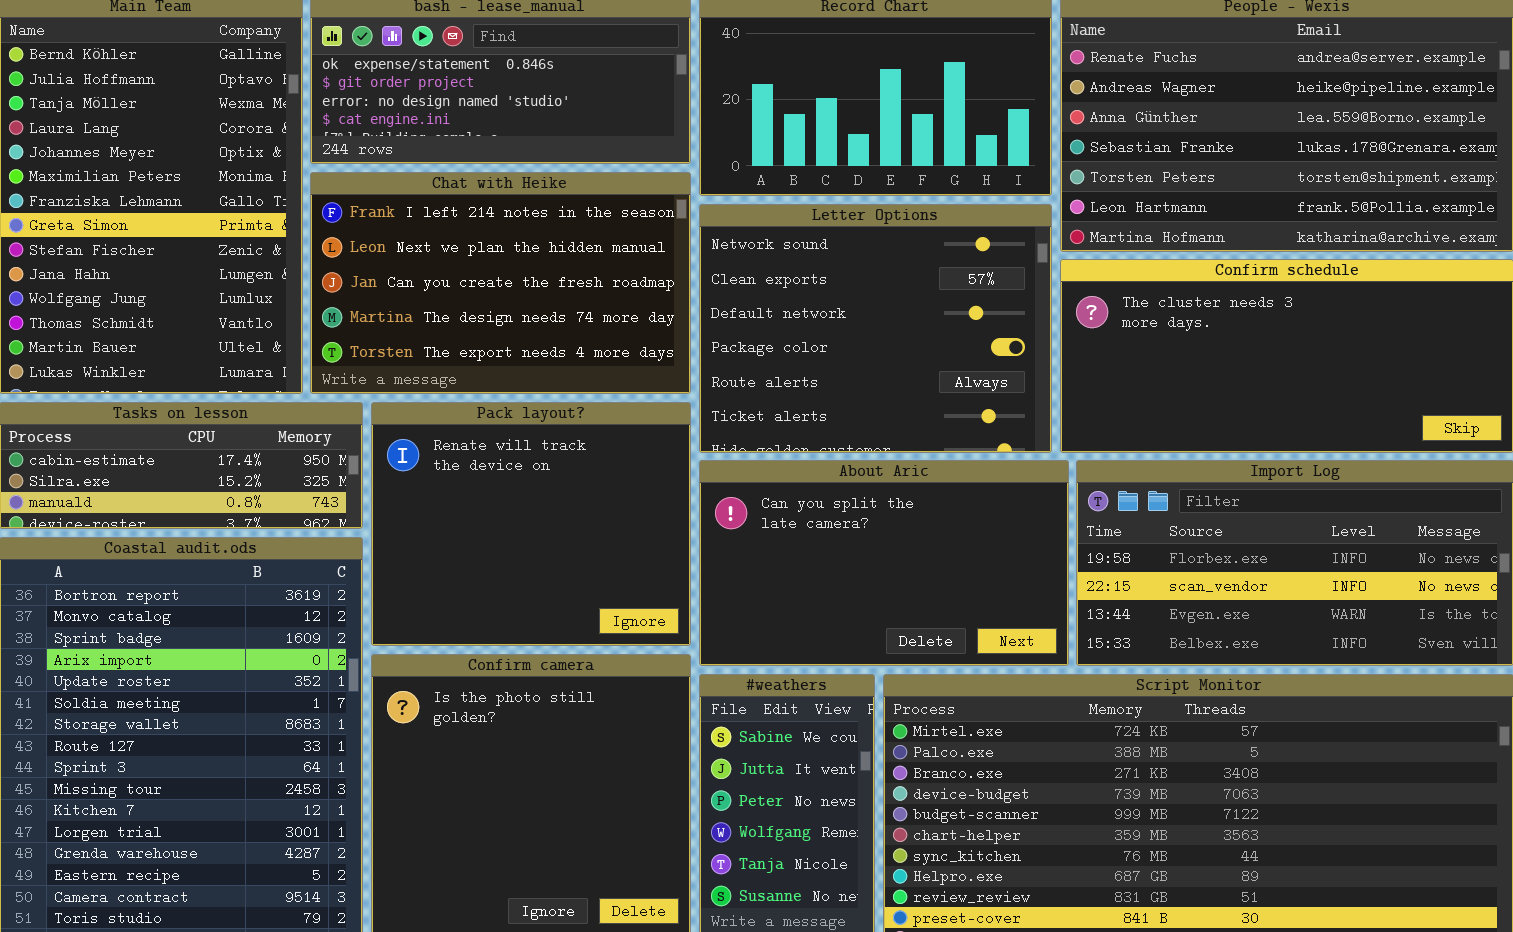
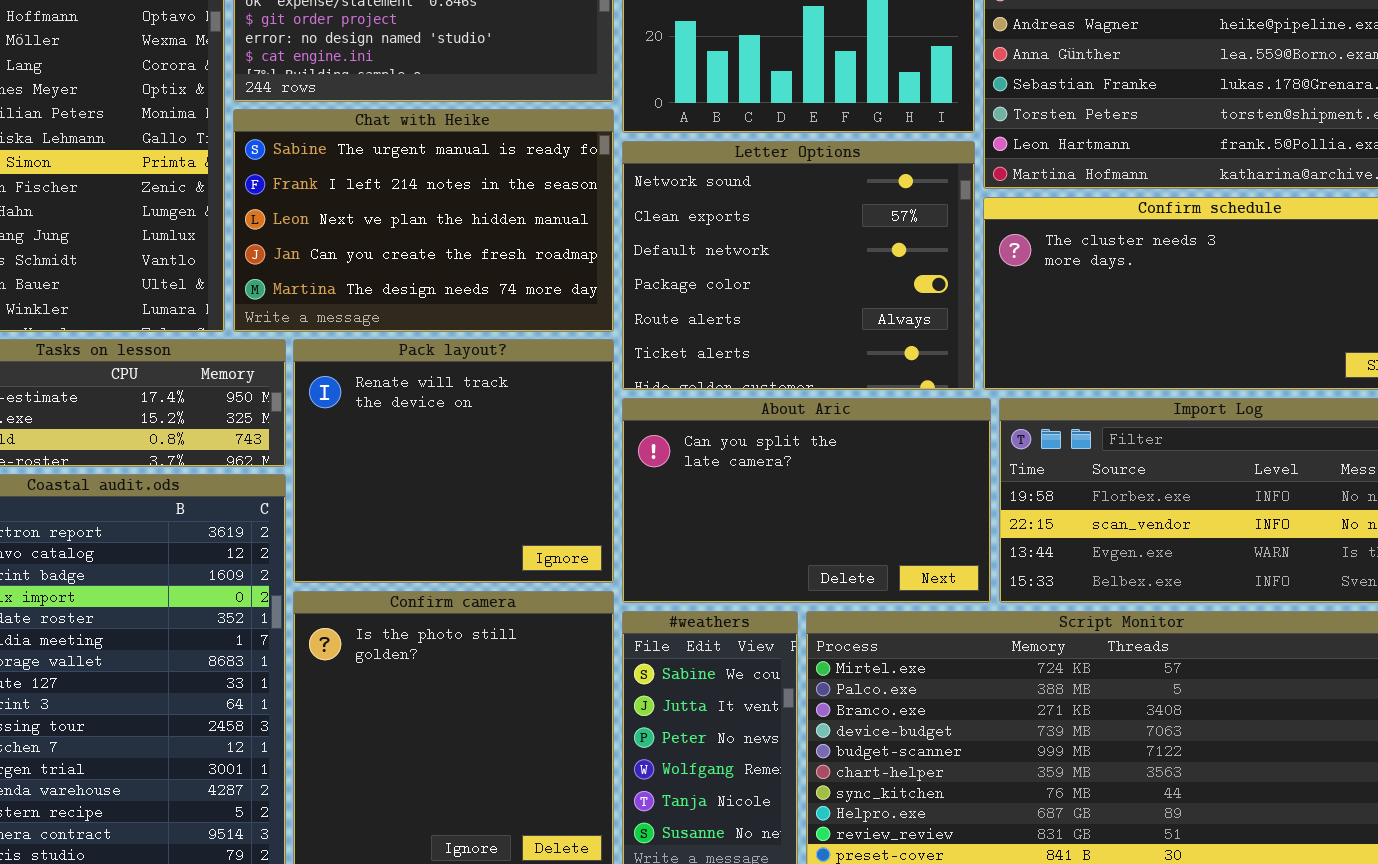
Chat with Heike: [310,172,691,394] -> [233,109,614,332], scrolled up 1 row

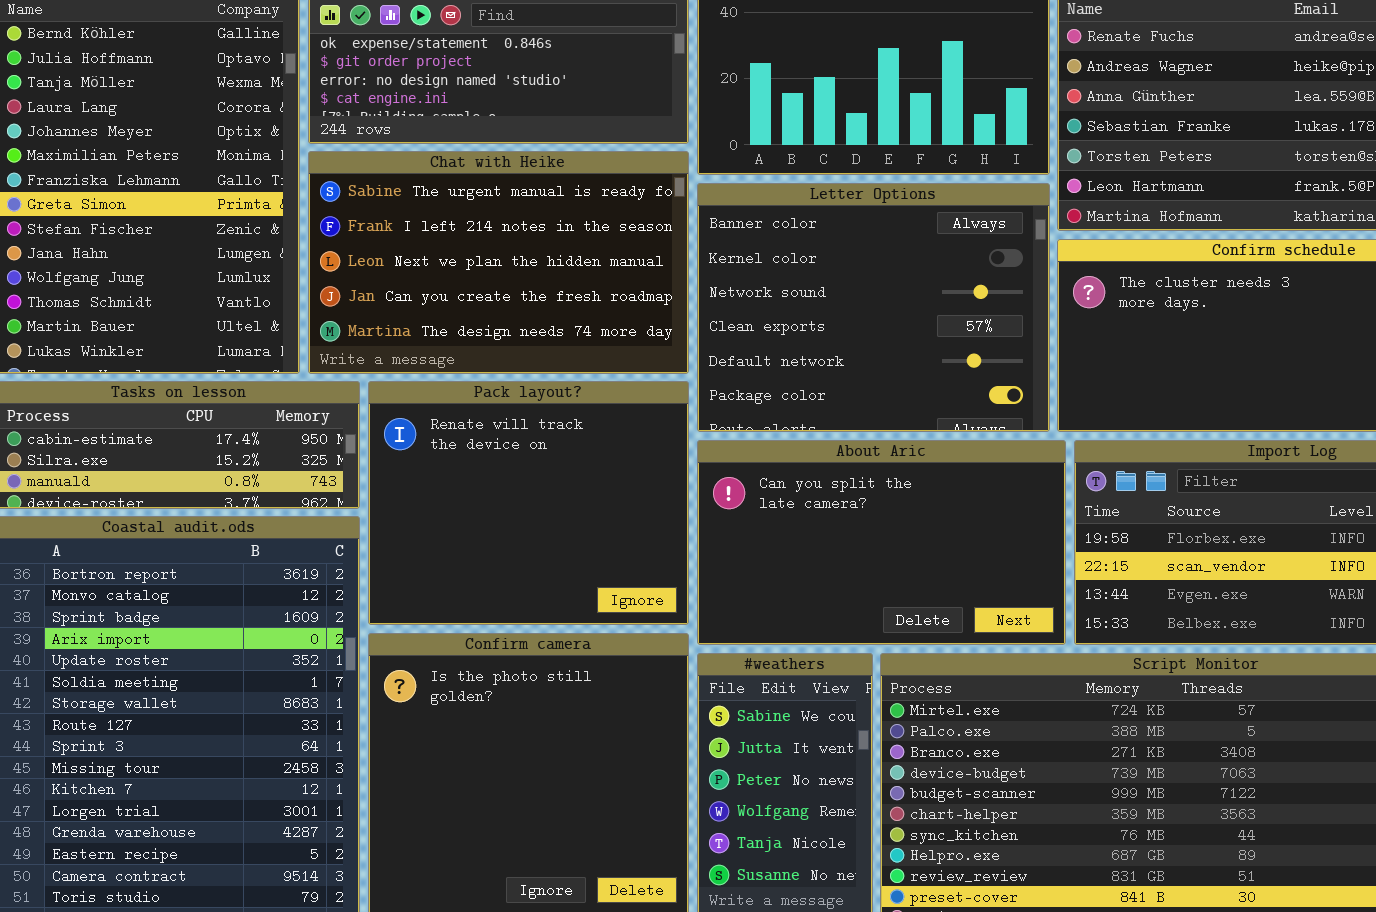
Letter Options: [622,141,975,390] -> [697,183,1050,432], scrolled up 2 rows

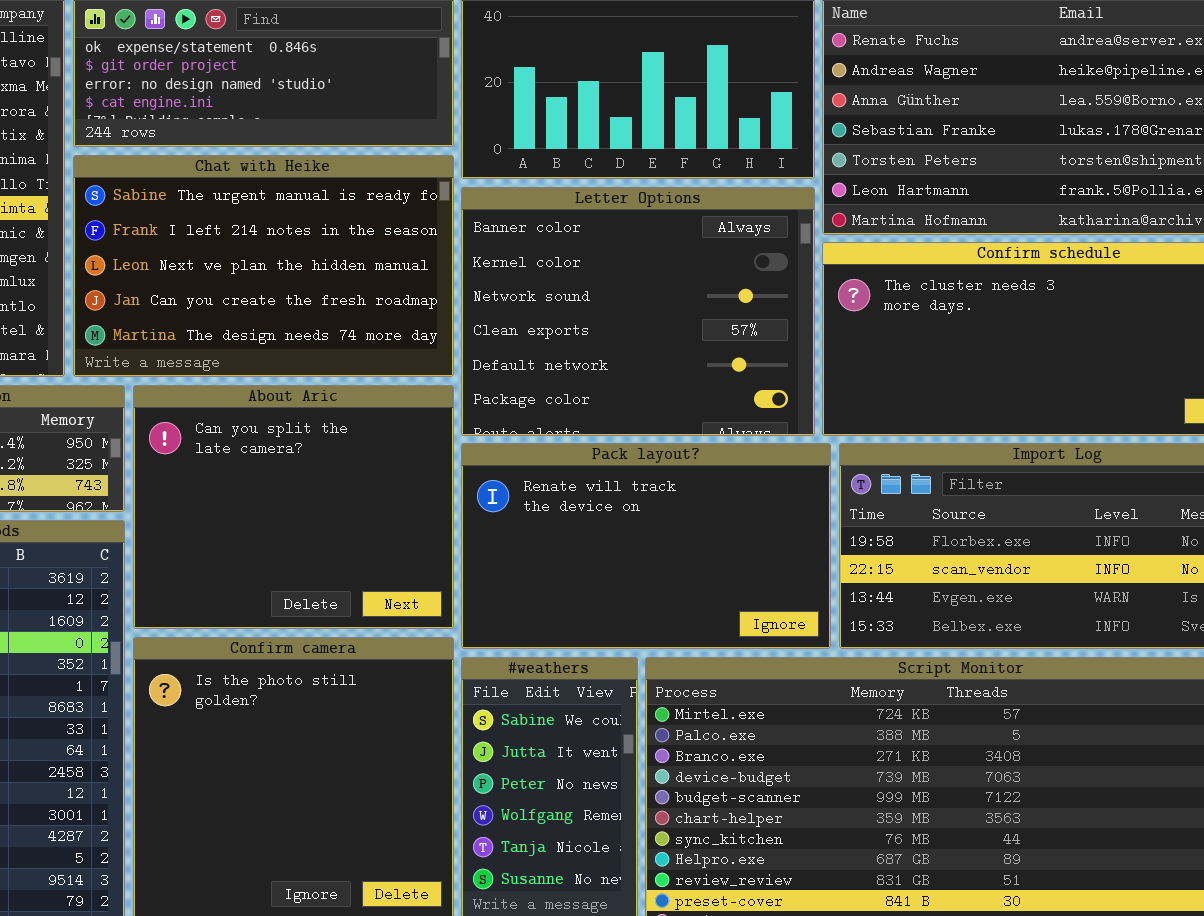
Pack layout?: [368,381,689,625] -> [461,443,831,649], moved, resized
About Aric: [697,440,1066,645] -> [133,385,454,629], moved, resized

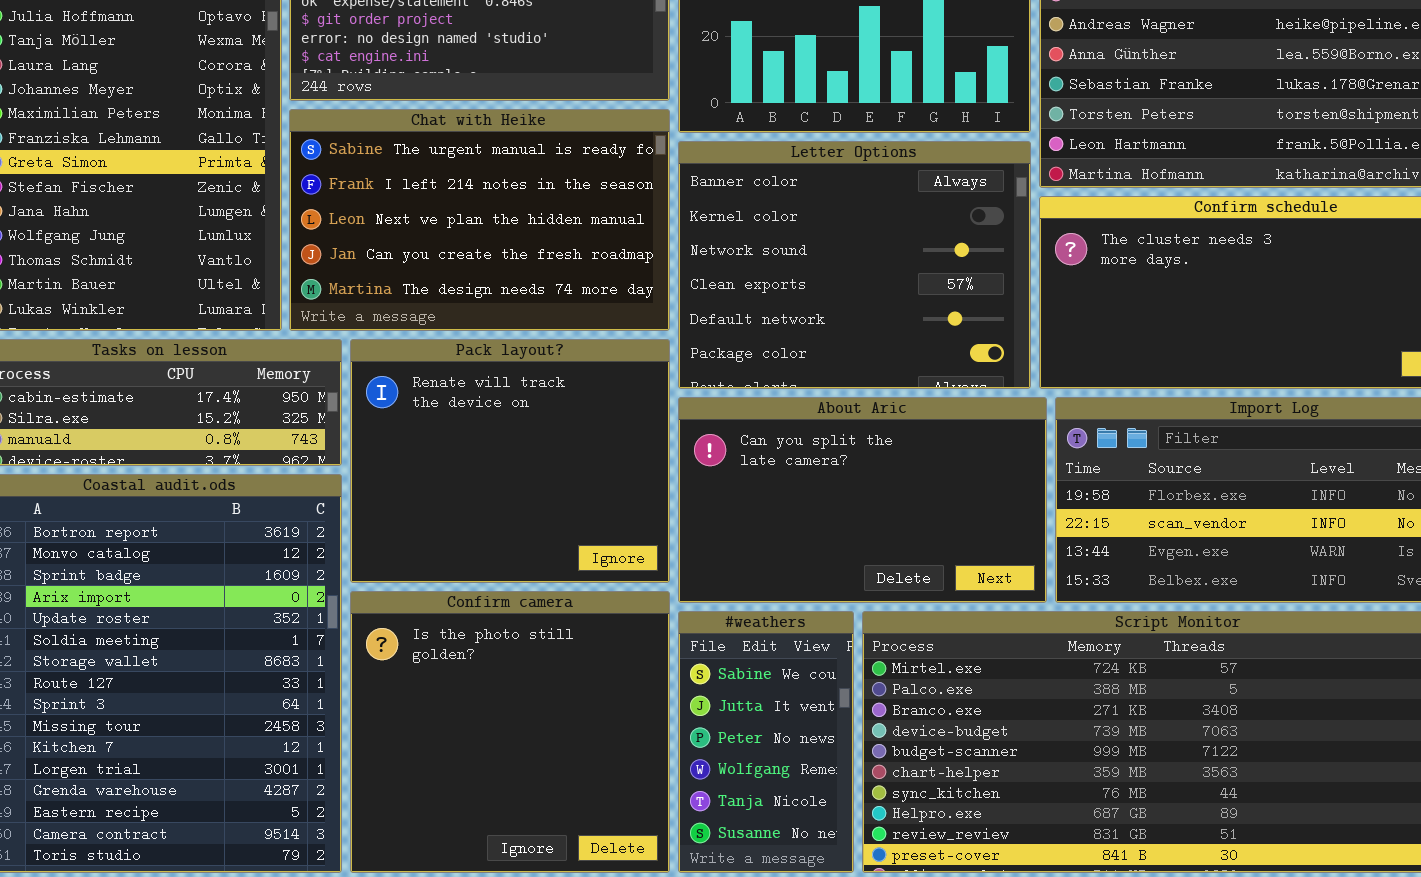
About Aric: [133,385,454,629] -> [678,397,1047,603], moved, resized
Pack layout?: [461,443,831,649] -> [350,339,670,583], moved, resized

